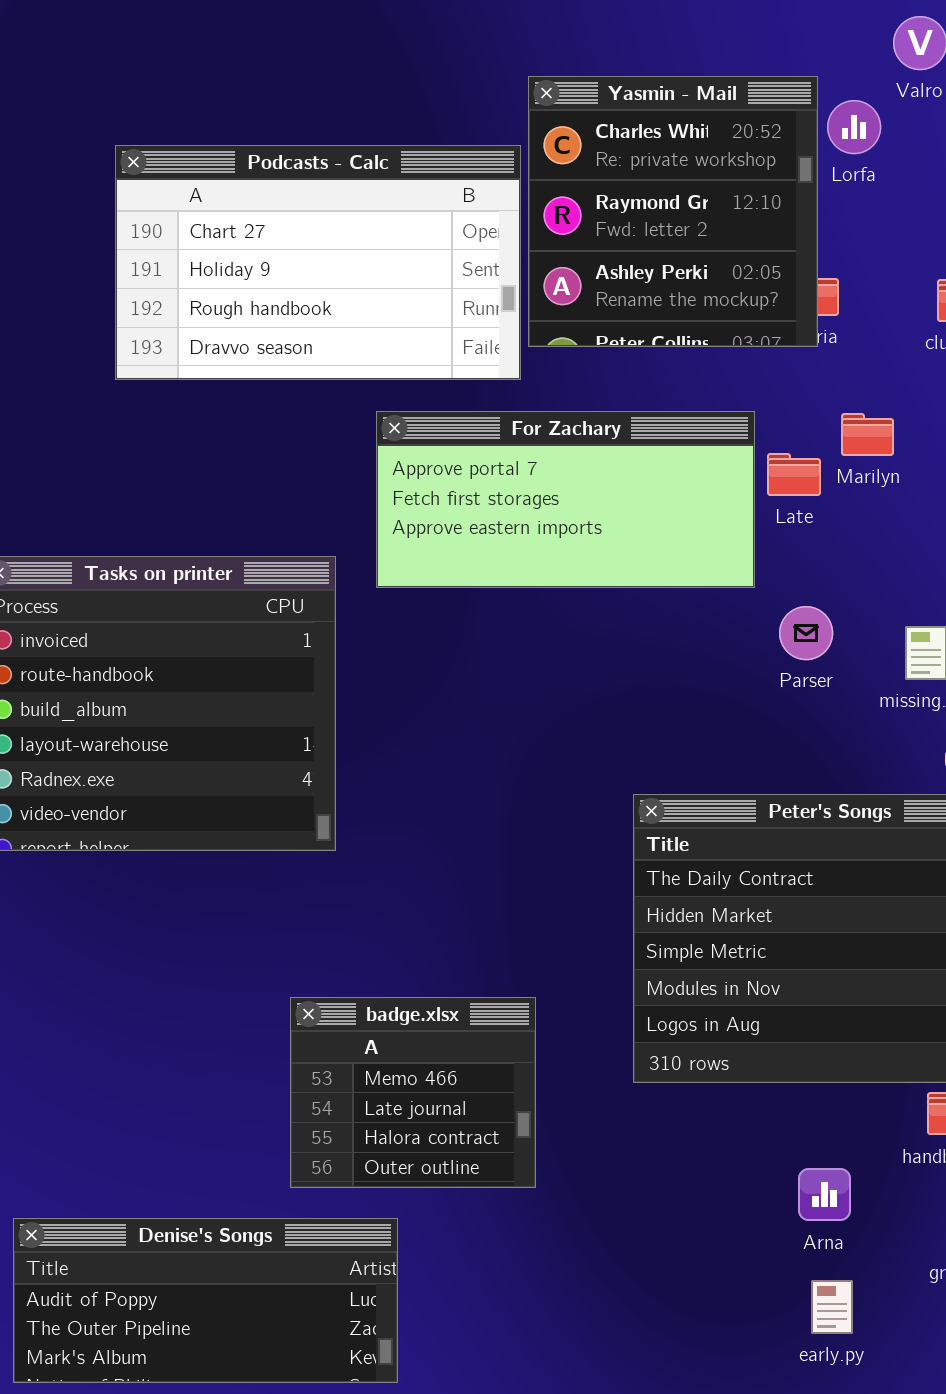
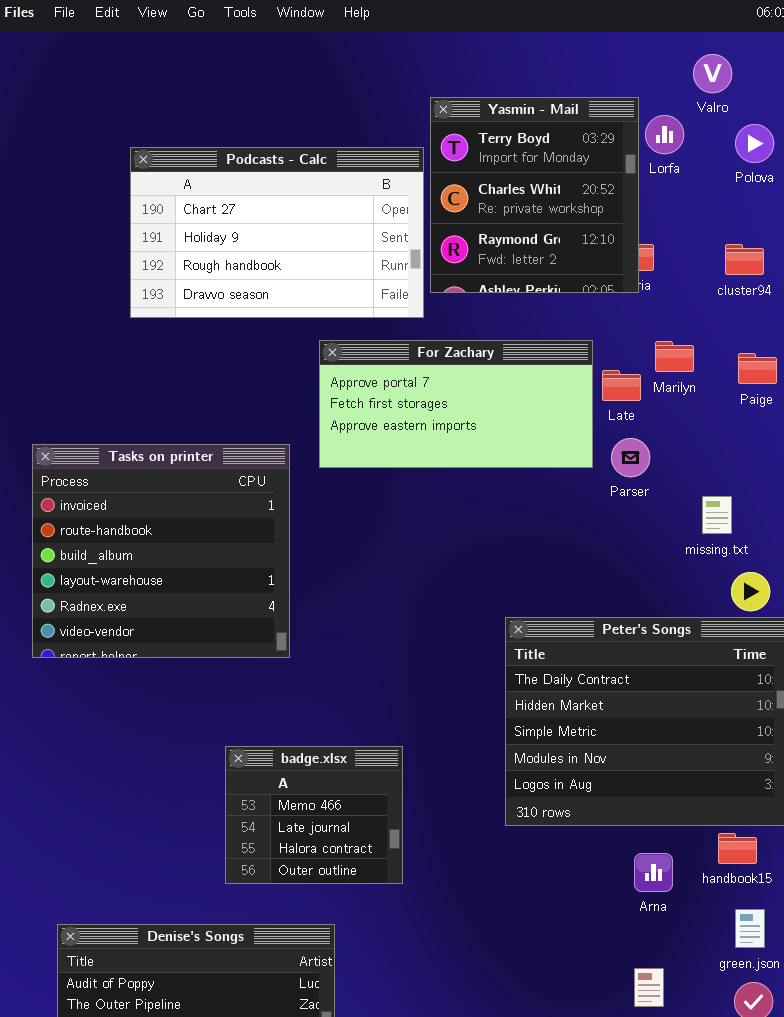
Yasmin - Mail: [528,76,818,347] -> [430,97,639,293], scrolled up 1 row
Parser: [779,606,833,660] -> [611,438,650,477], moved
badge.xlsx: [290,997,536,1188] -> [225,746,403,884], moved
Arna: [798,1168,851,1221] -> [634,853,673,892], moved

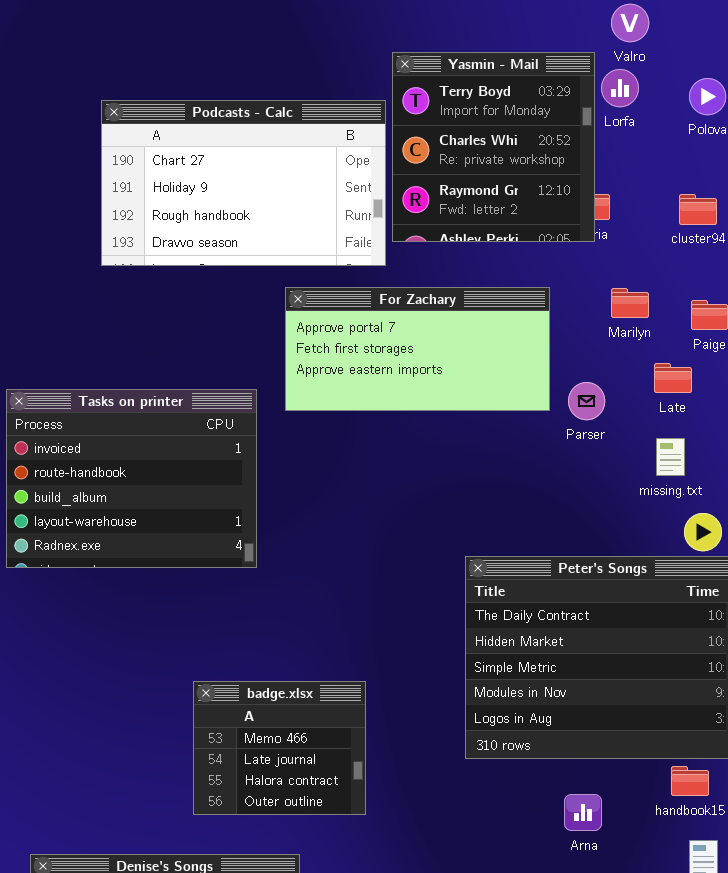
Valro: [693,54,732,93] -> [611,4,649,42], moved
Late: [602,370,641,401] -> [654,363,692,393], moved
Tasks on printer: [32,444,290,658] -> [6,389,257,568], resized
Arna: [634,853,673,892] -> [564,794,602,831], moved

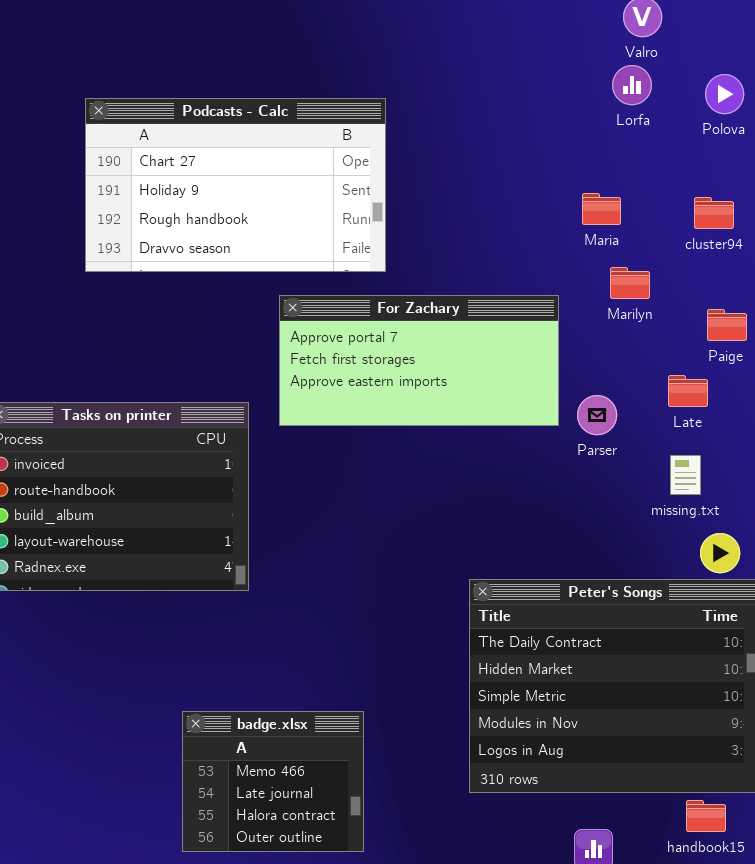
Yasmin - Mail: [392,52,595,242] -> none, closed
Marilyn: [611,288,649,318] -> [610,267,650,299], moved

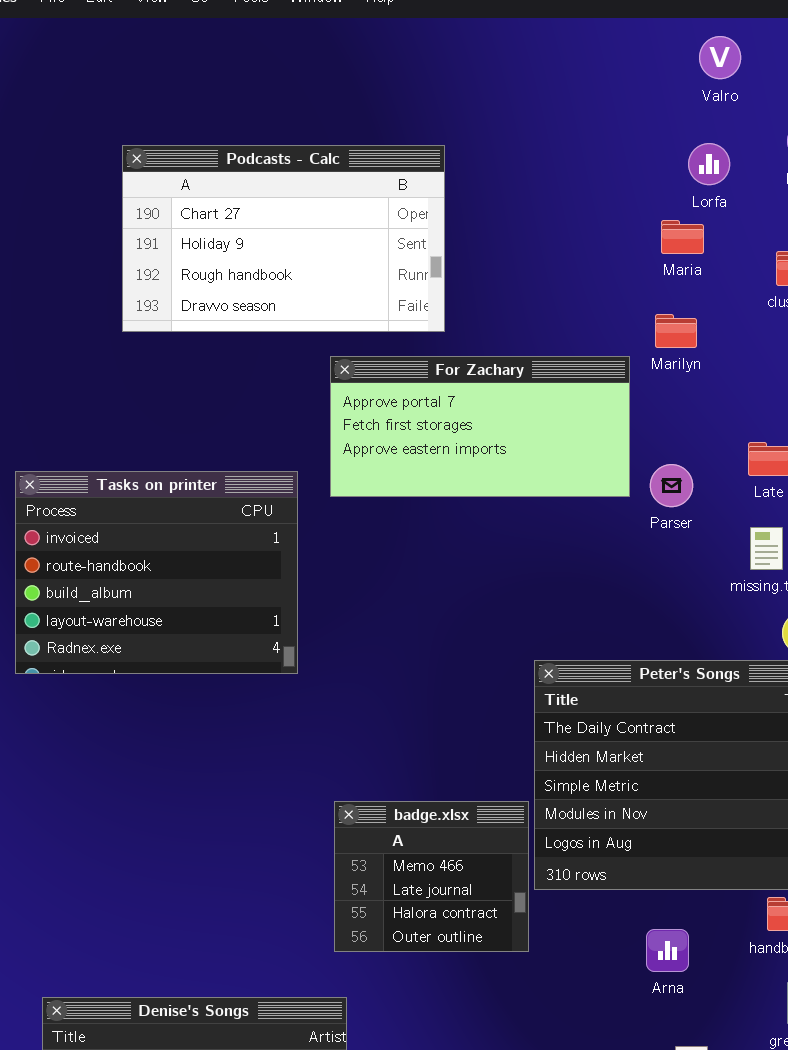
Lorfa: [612,65,652,105] -> [688,143,730,185], moved
Maria: [582,193,621,225] -> [661,220,704,254], moved
Marilyn: [610,267,650,299] -> [655,314,697,348], moved
badge.xlsx: [182,711,364,852] -> [334,801,529,952], moved

